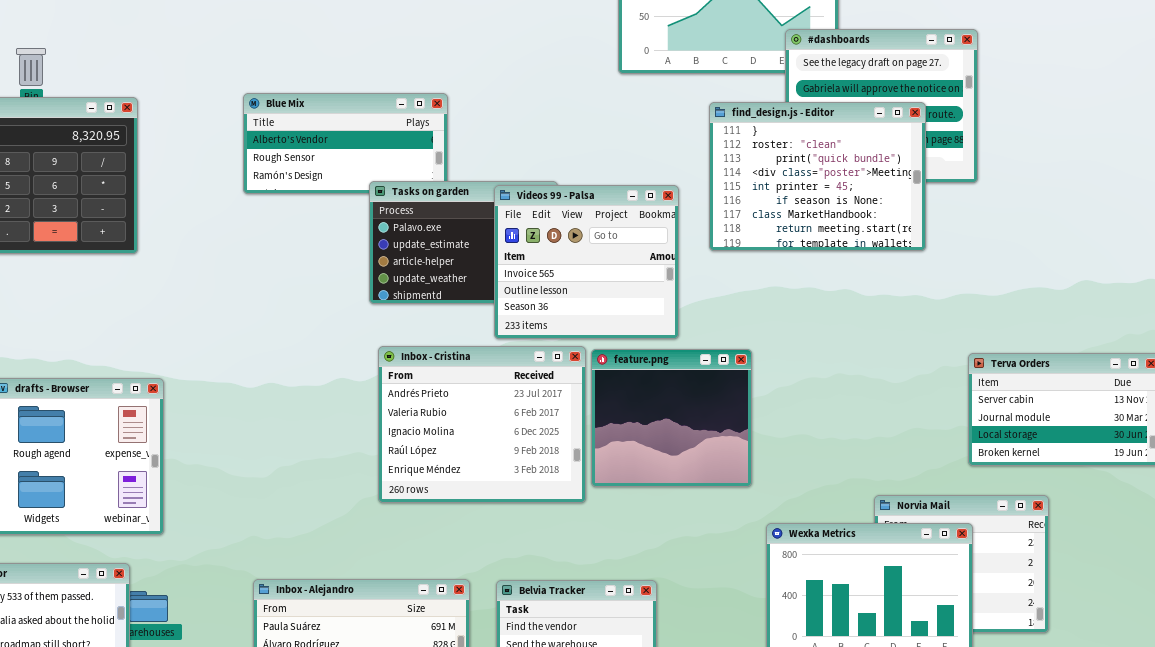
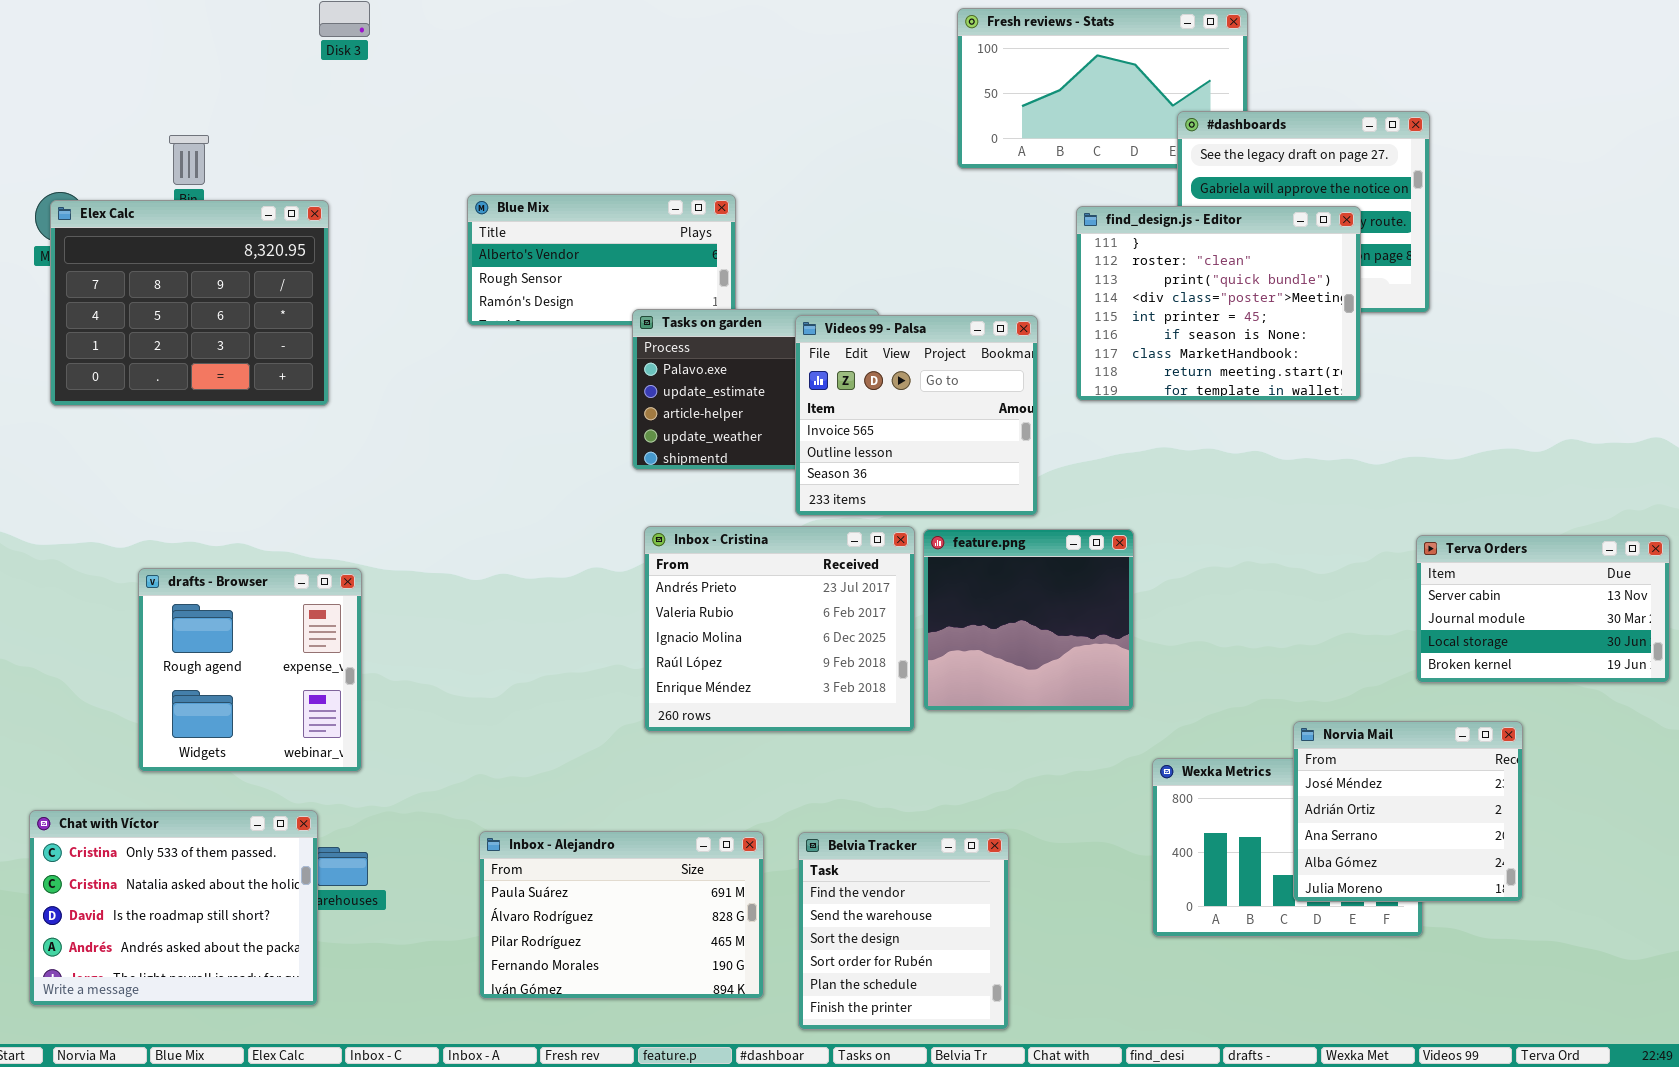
Norvia Mail: [874,495,1049,633] -> [1293,721,1523,902], raised

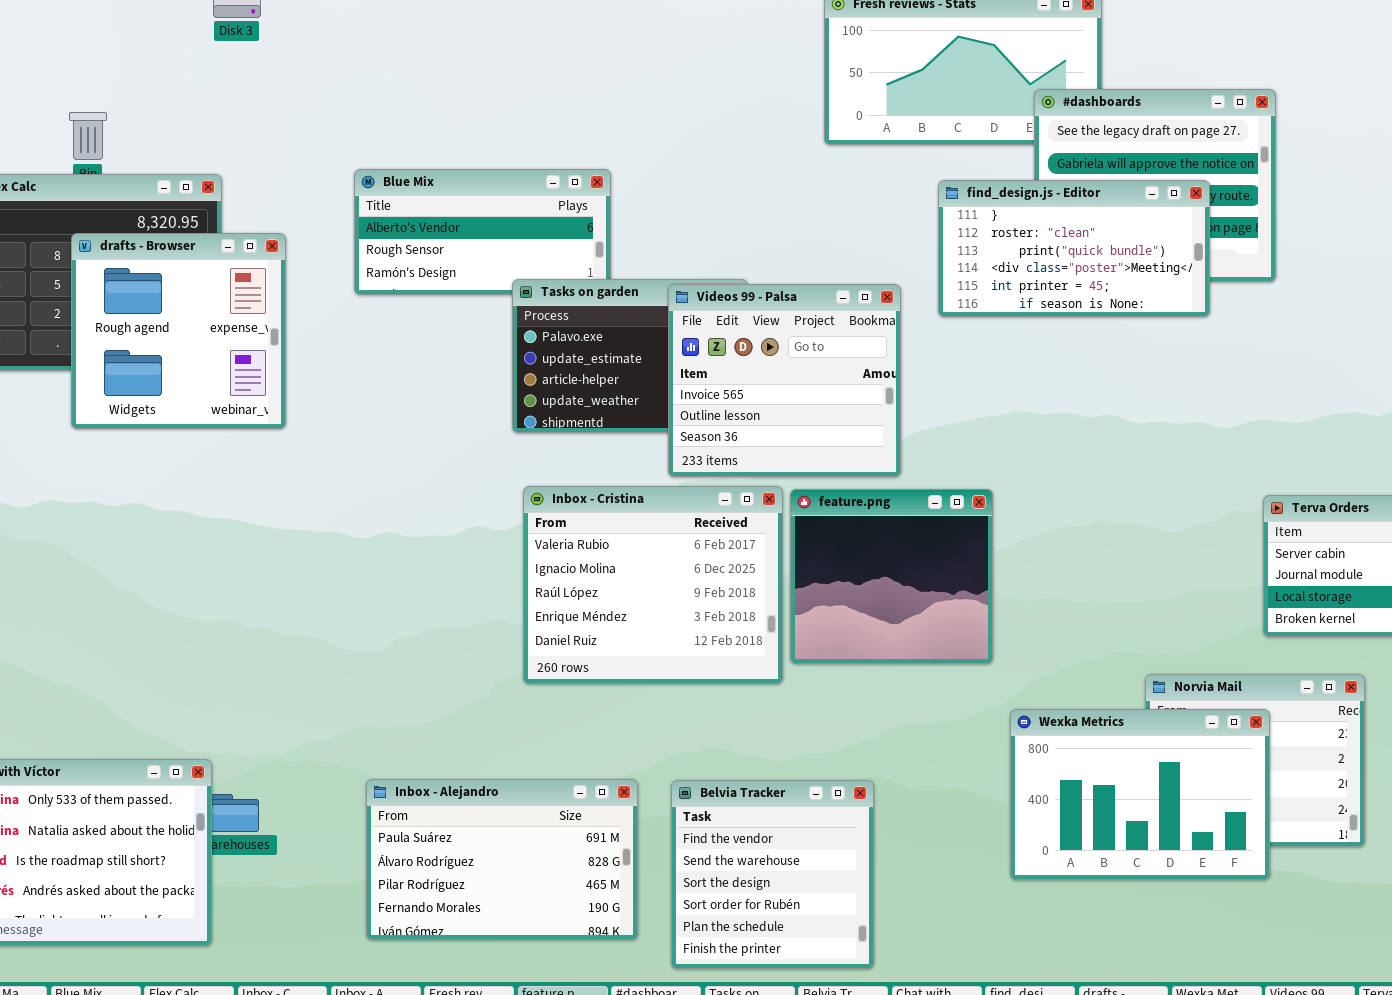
find_design.js - Editor: [1076,206,1361,401] -> [938,180,1210,317], resized
Inbox - Cristina: [644,526,915,732] -> [523,486,783,684], scrolled down 1 row
drafts - Browser: [138,568,362,772] -> [71,233,286,429], moved
Wexka Metrics: [1152,758,1423,937] -> [1010,709,1270,880], raised

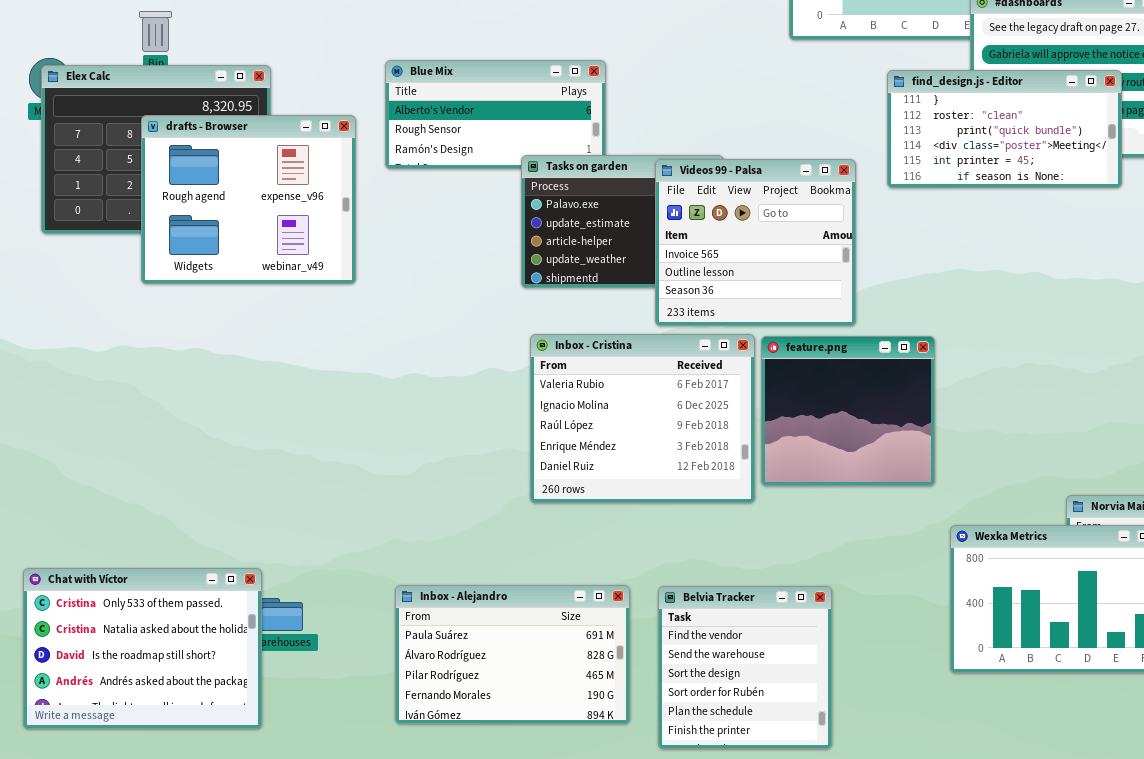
drafts - Browser: [71,233,286,429] -> [141,115,356,284], resized

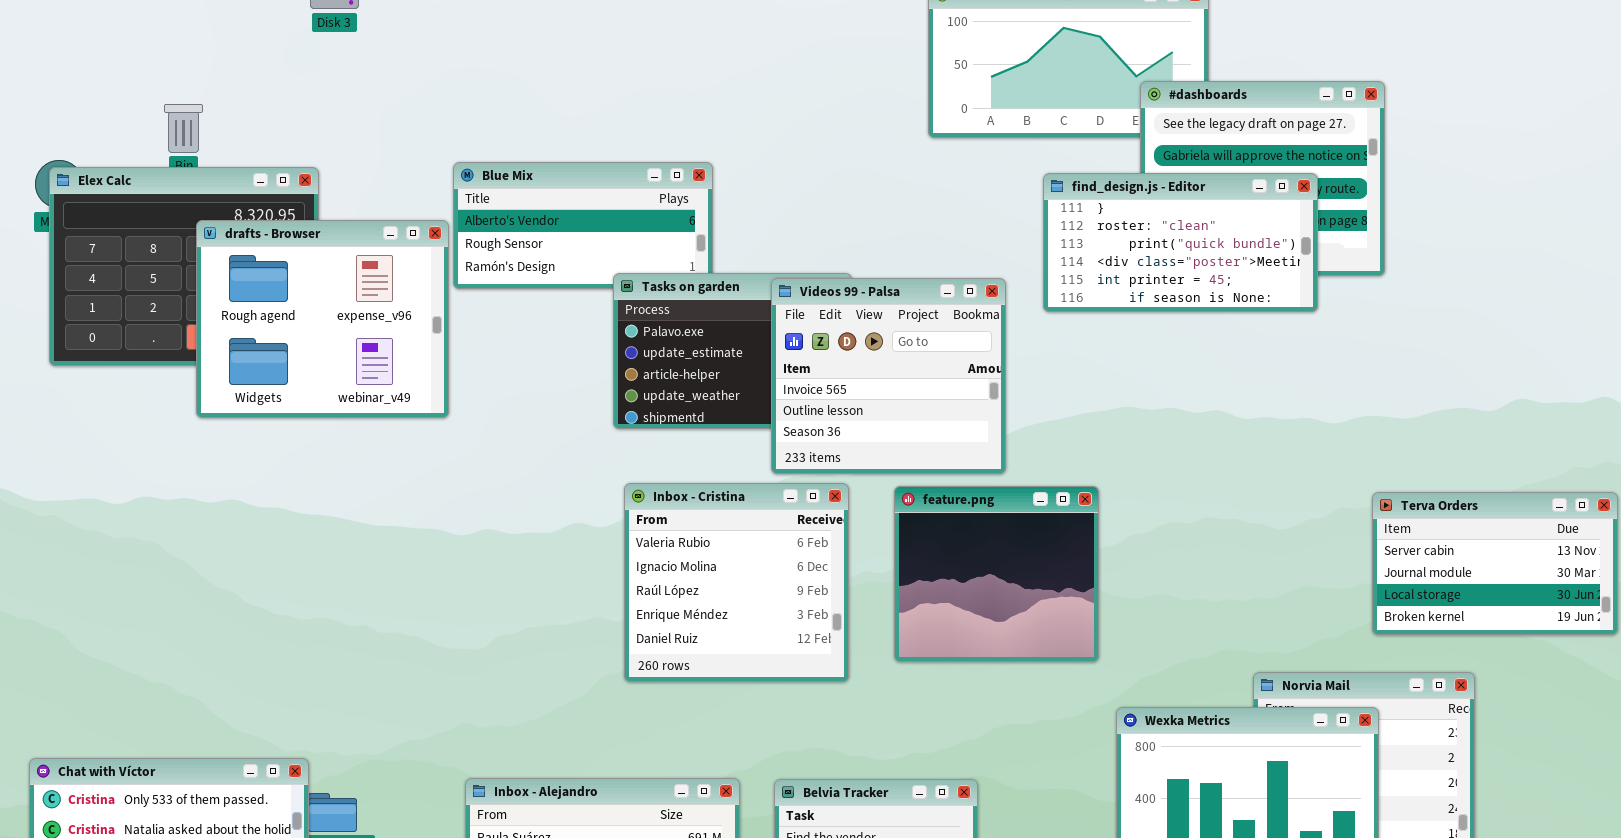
drafts - Browser: [141,115,356,284] -> [196,220,449,418], moved
Inbox - Cristina: [530,334,755,503] -> [624,483,849,682], resized

